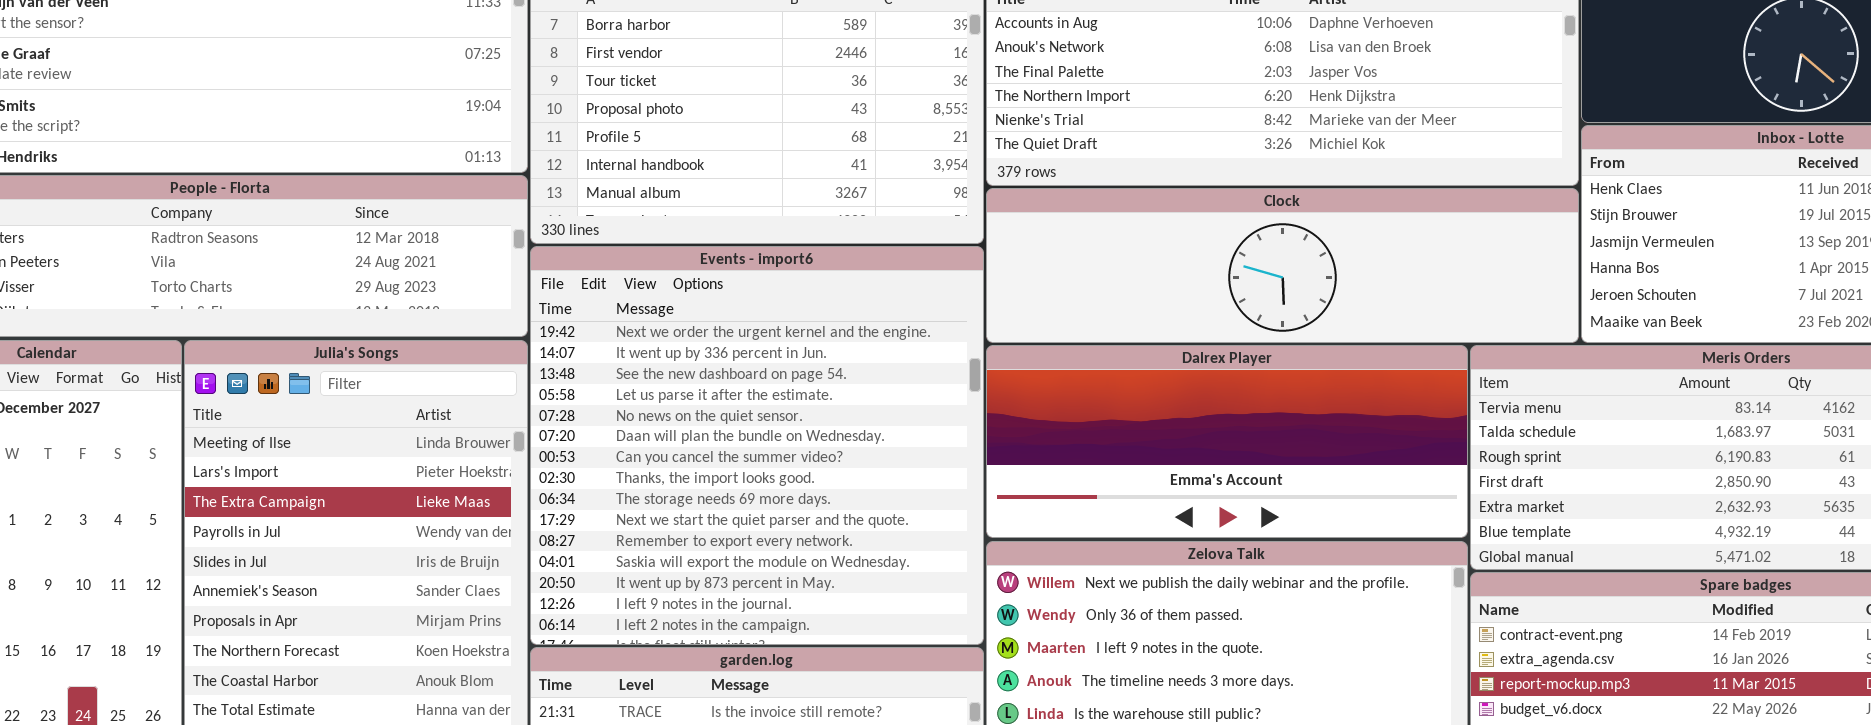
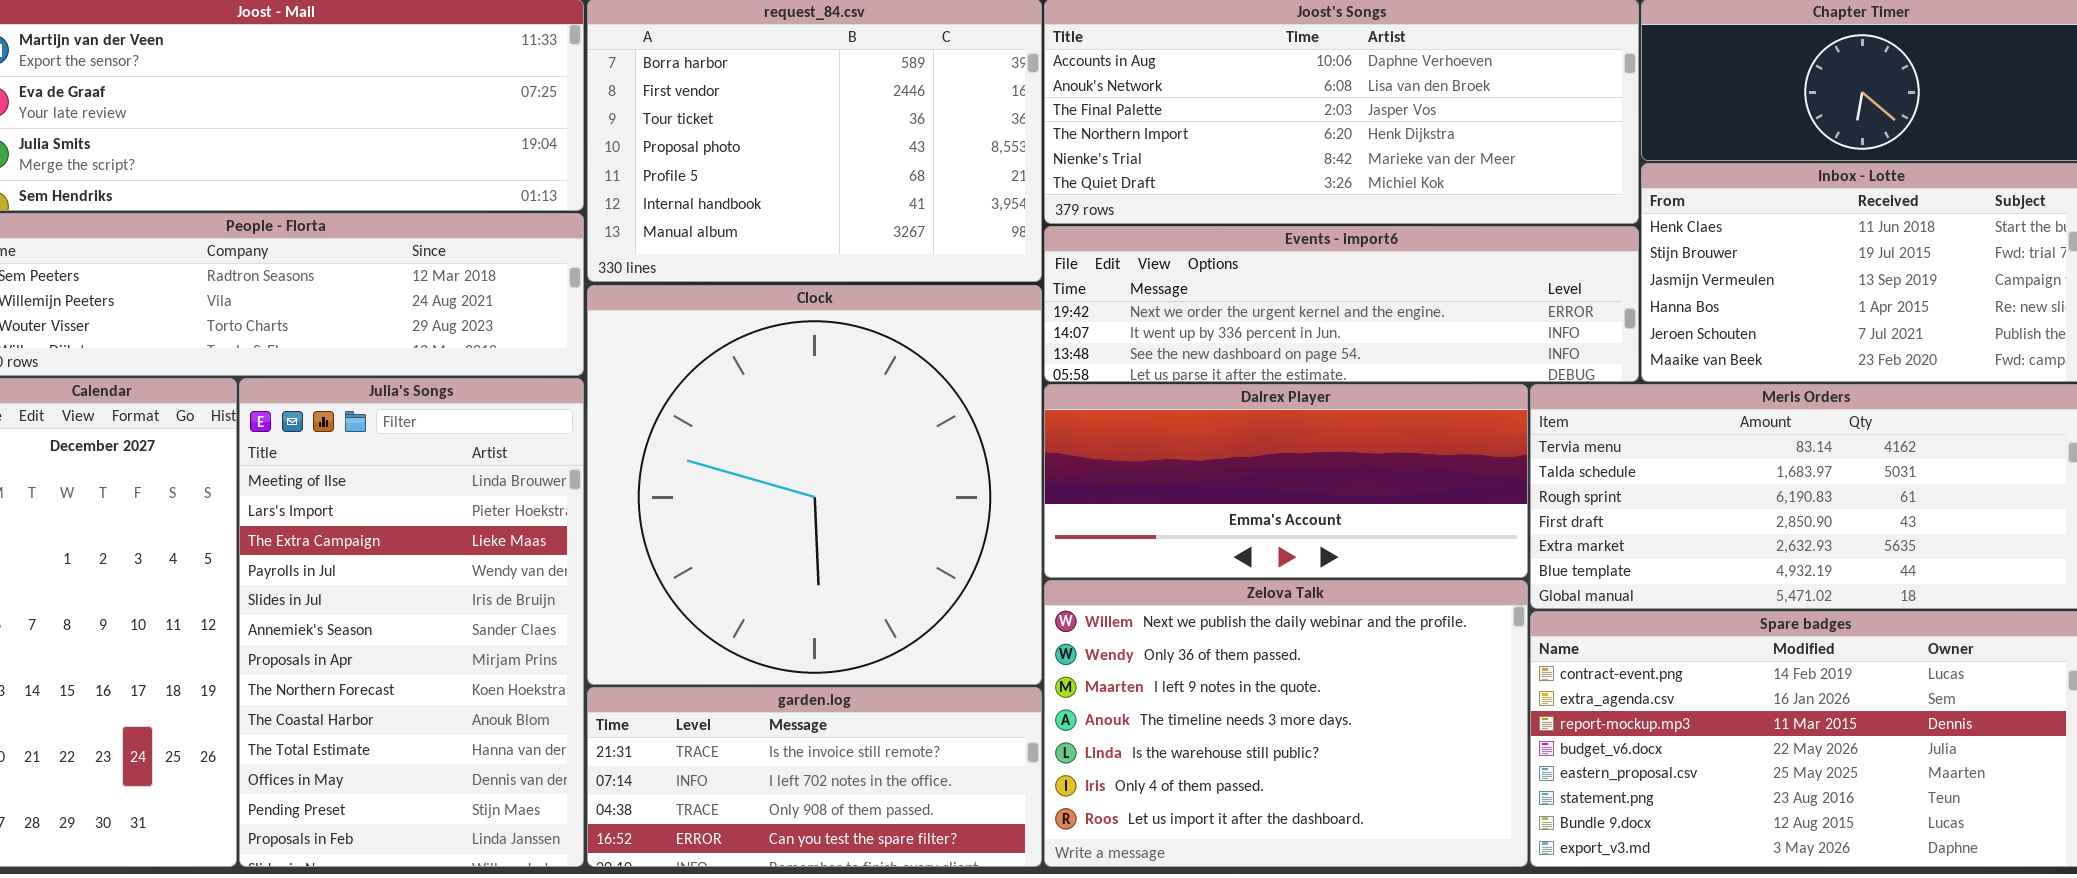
Clock: [986,188,1579,343] -> [587,285,1042,685], moved, resized
Events - import6: [530,246,984,645] -> [1044,226,1639,382], moved, resized

